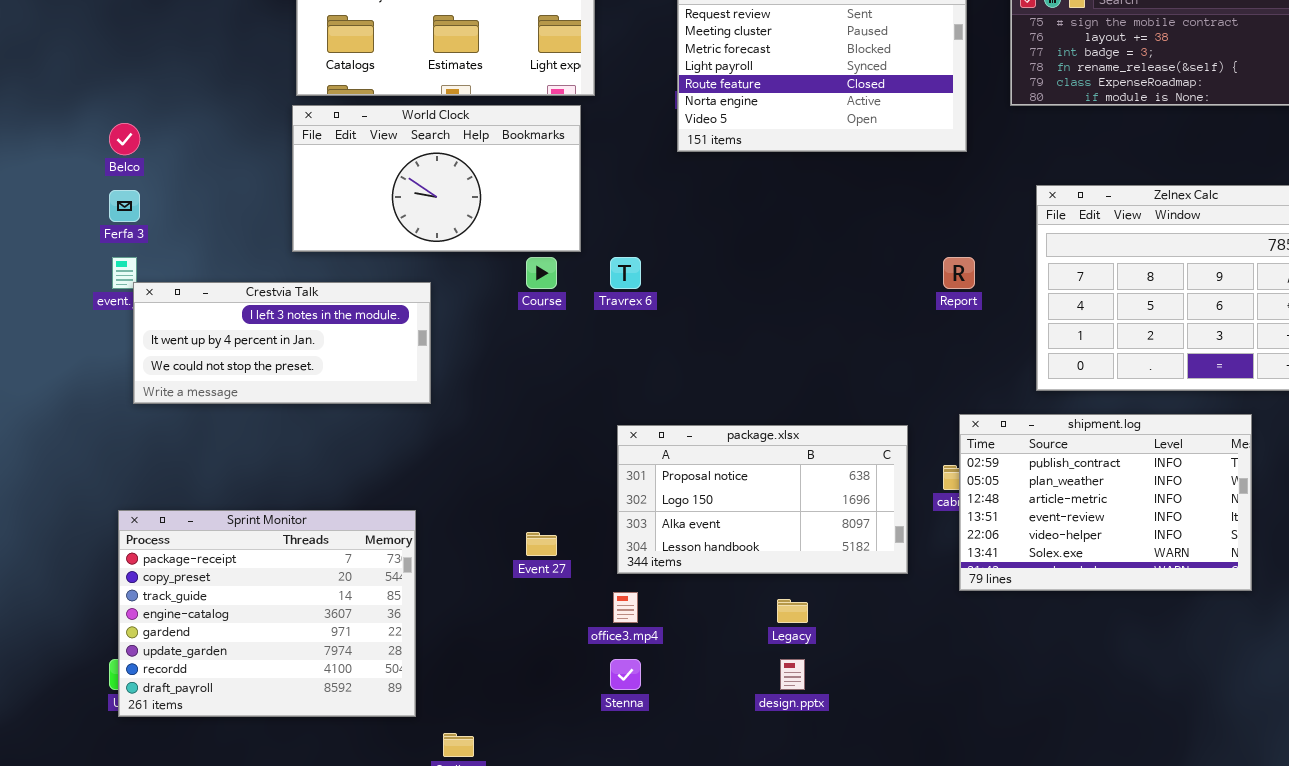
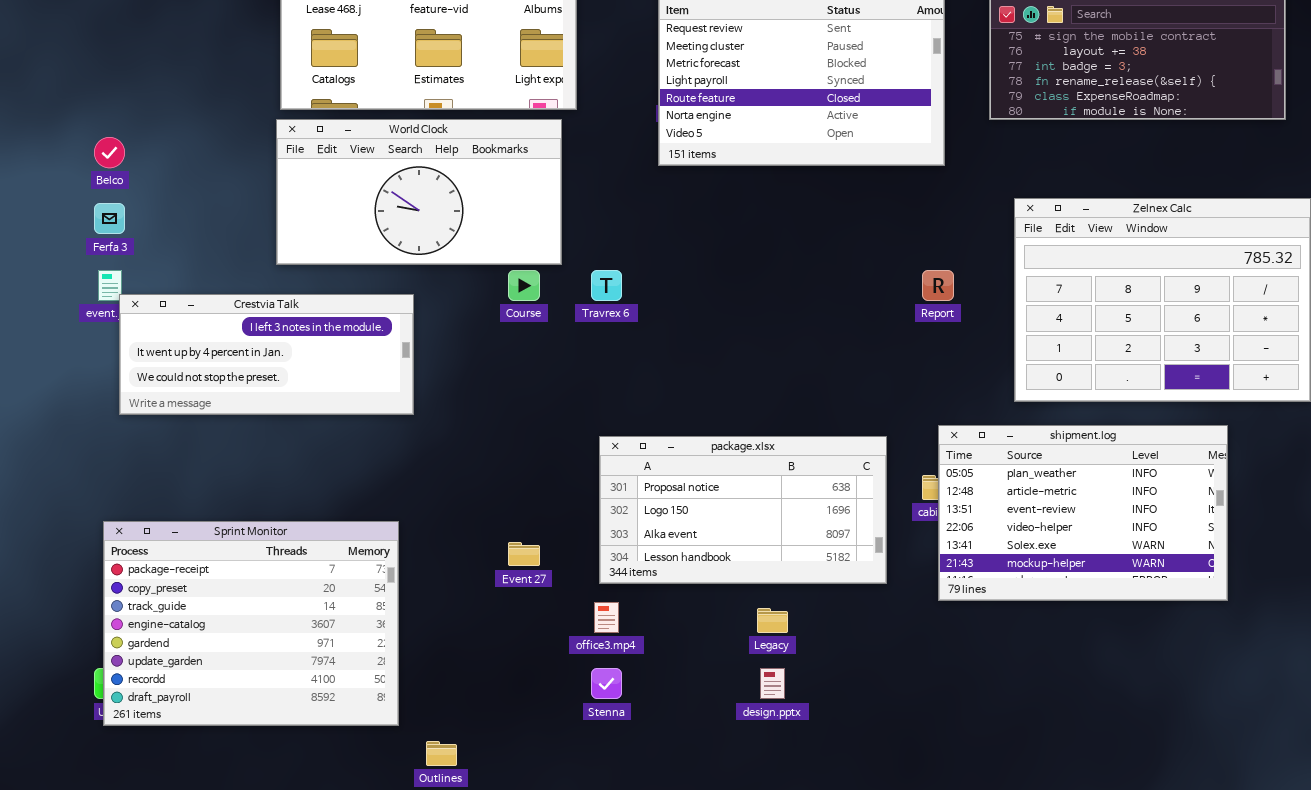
shipment.log: [959,414,1252,591] -> [938,425,1228,601], scrolled down 1 row

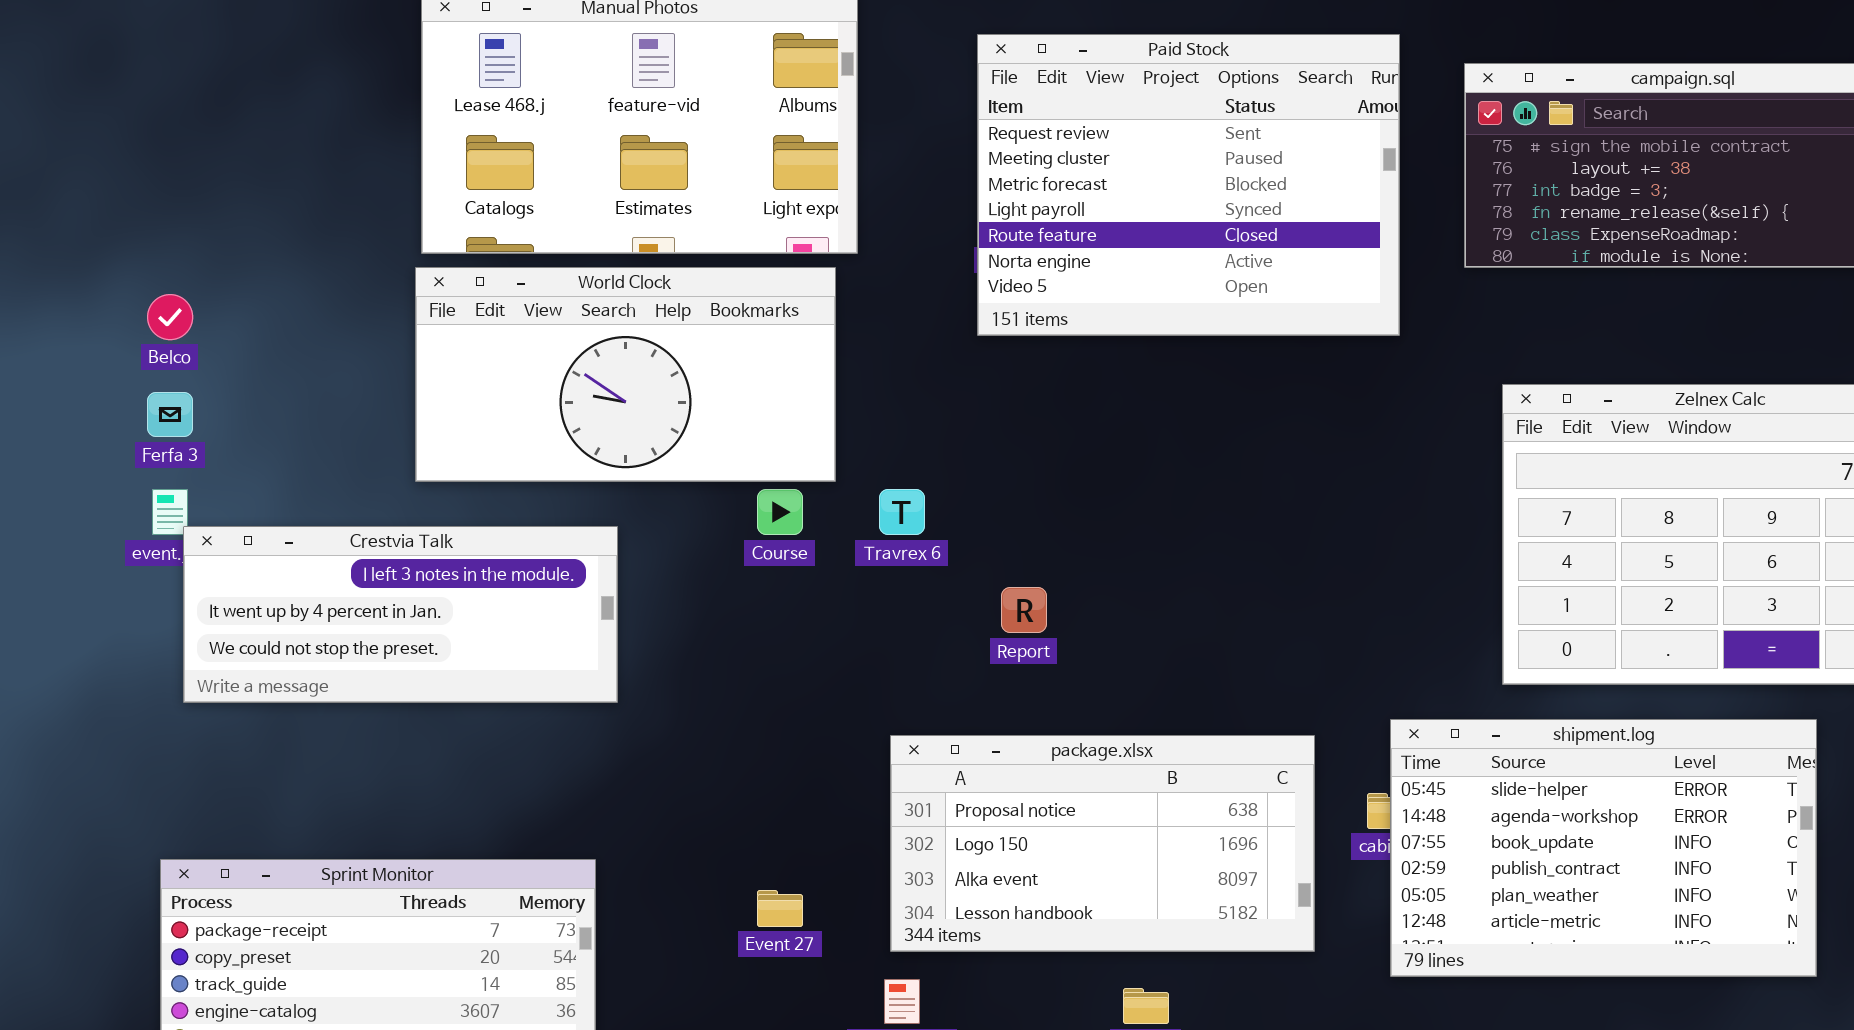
Report: [922,270,954,301] -> [1001,587,1047,633], moved
shipment.log: [938,425,1228,601] -> [1390,719,1817,977], scrolled up 4 rows

